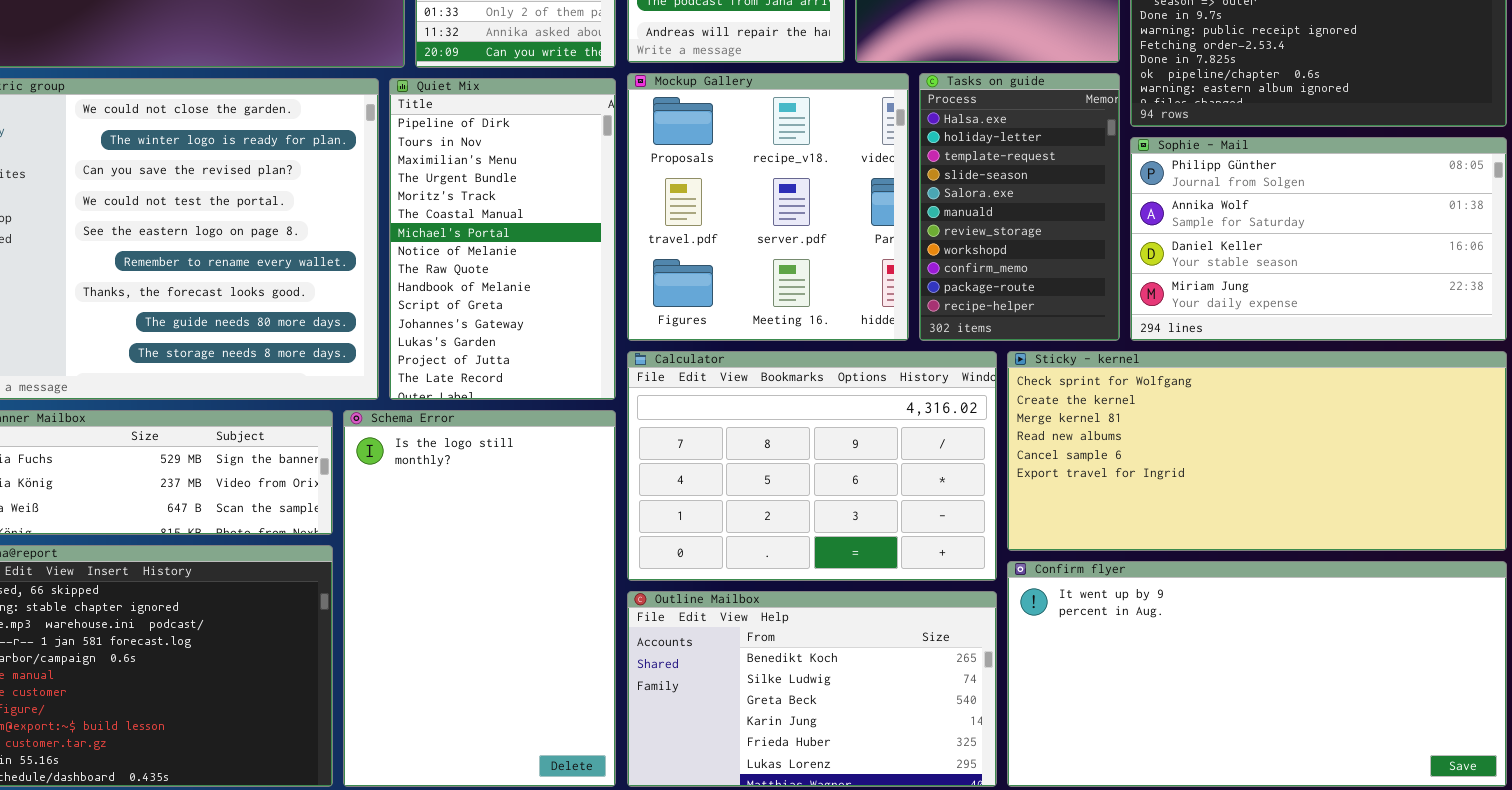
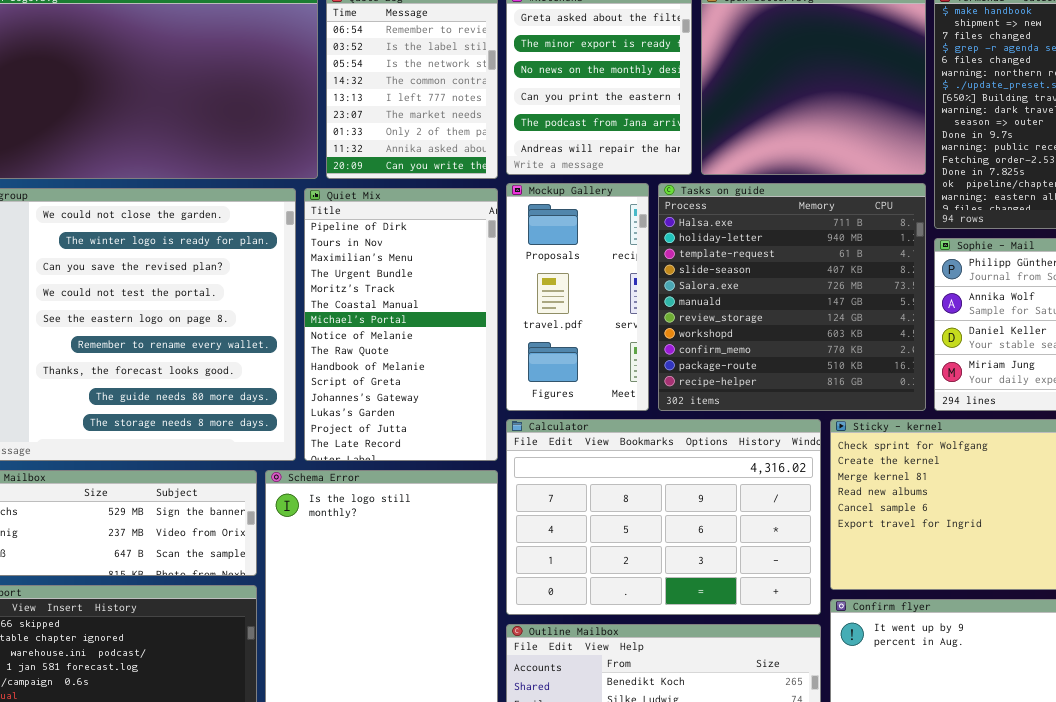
Mockup Gallery: [627,73,909,341] -> [506,183,649,411], resized
Tasks on guide: [919,73,1120,341] -> [658,183,926,411], resized

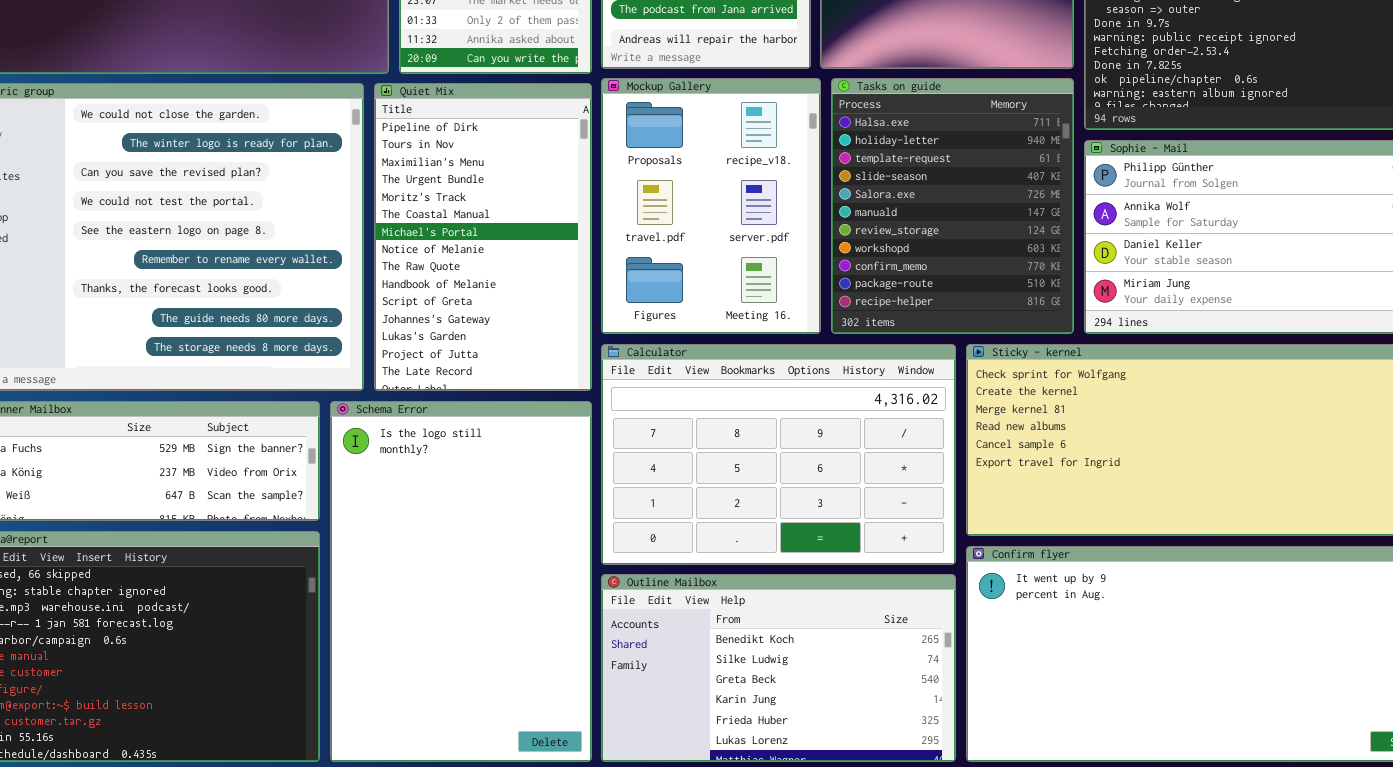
Mockup Gallery: [506,183,649,411] -> [601,78,821,334], resized
Tasks on guide: [658,183,926,411] -> [831,78,1074,334], resized

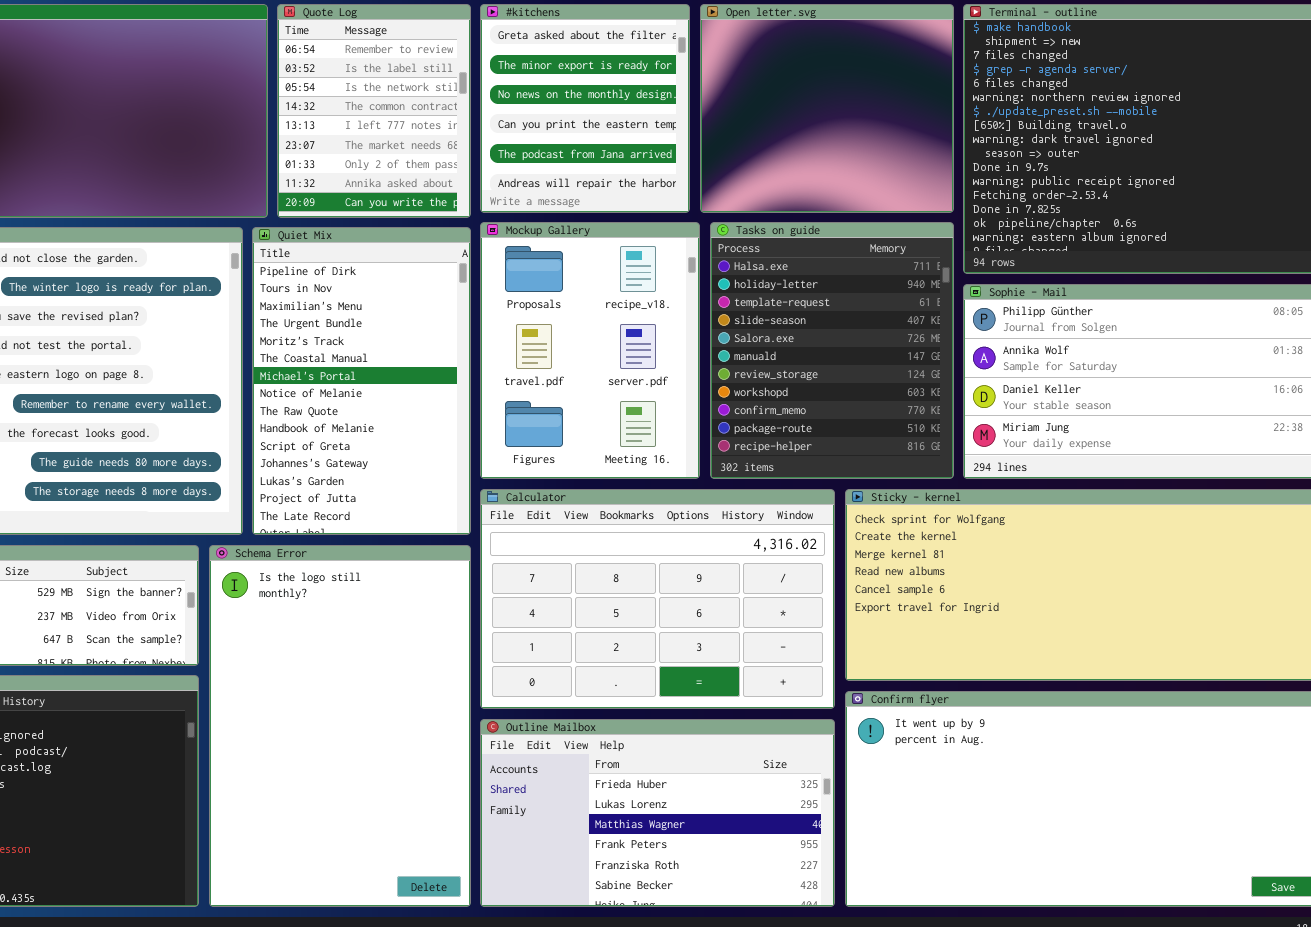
Outline Mailbox: [601,574,956,762] -> [480,719,835,907], scrolled down 4 rows

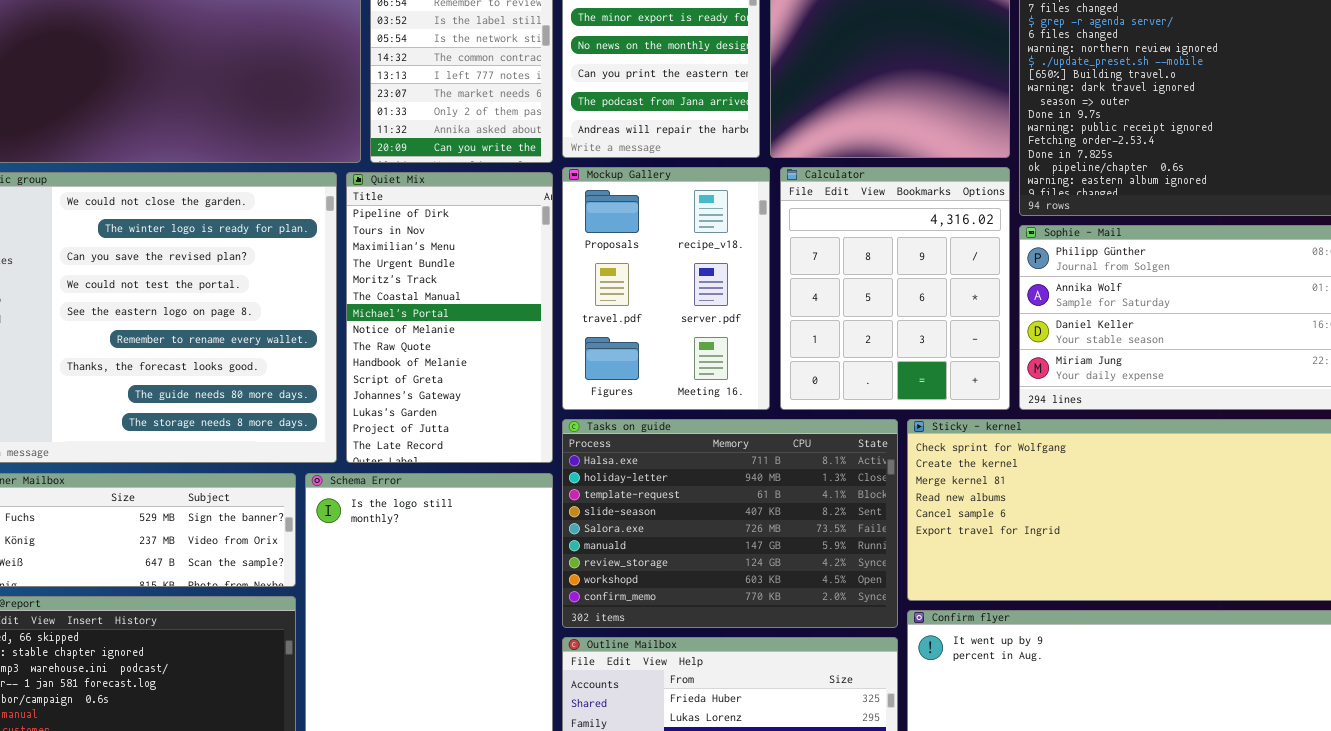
Tasks on guide: [710,222,954,479] -> [562,419,898,628], moved, resized
Calculator: [480,489,835,709] -> [780,167,1010,410], moved, resized

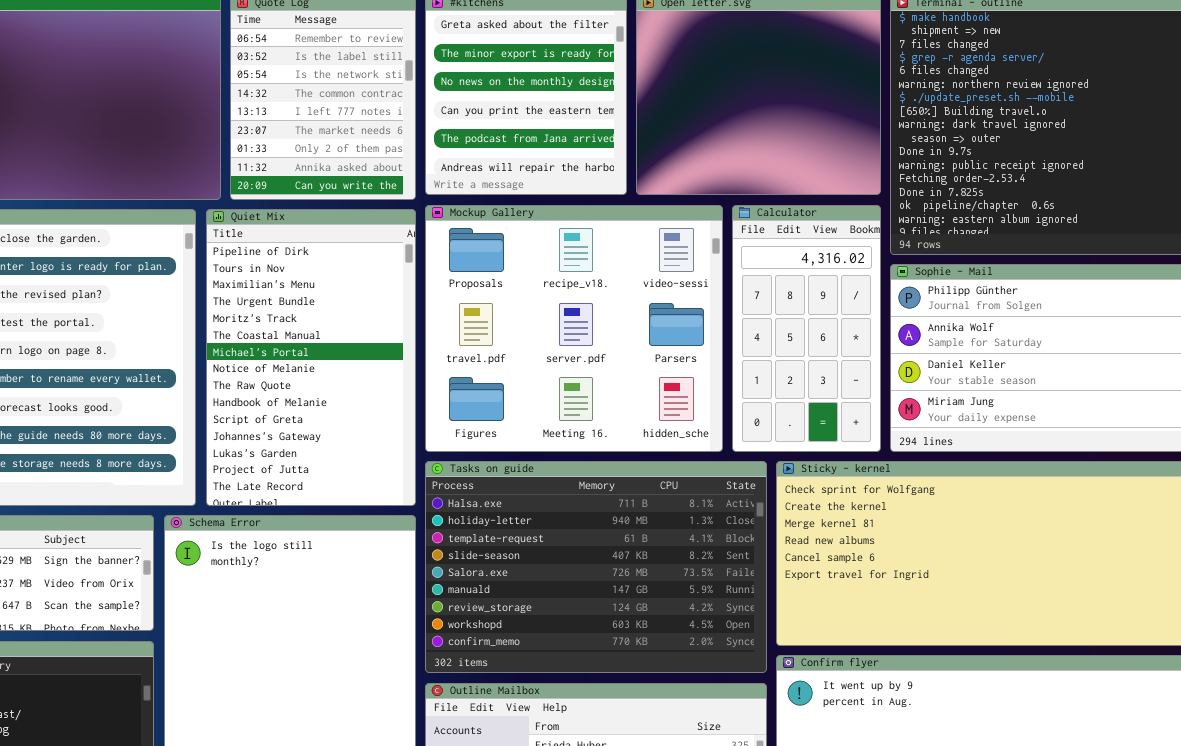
Mockup Gallery: [562,167,770,410] -> [425,205,723,452], resized
Calculator: [780,167,1010,410] -> [732,205,881,452], resized

